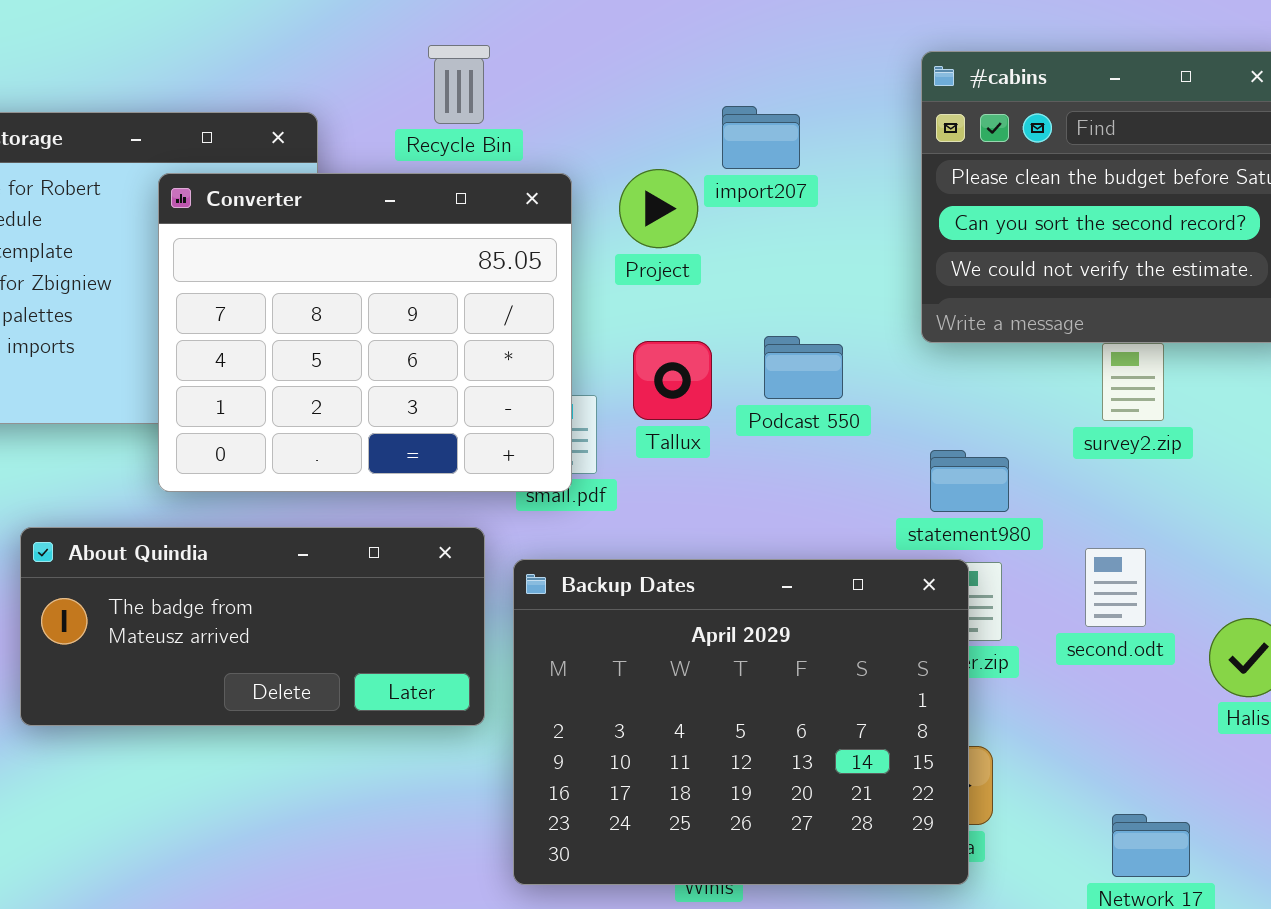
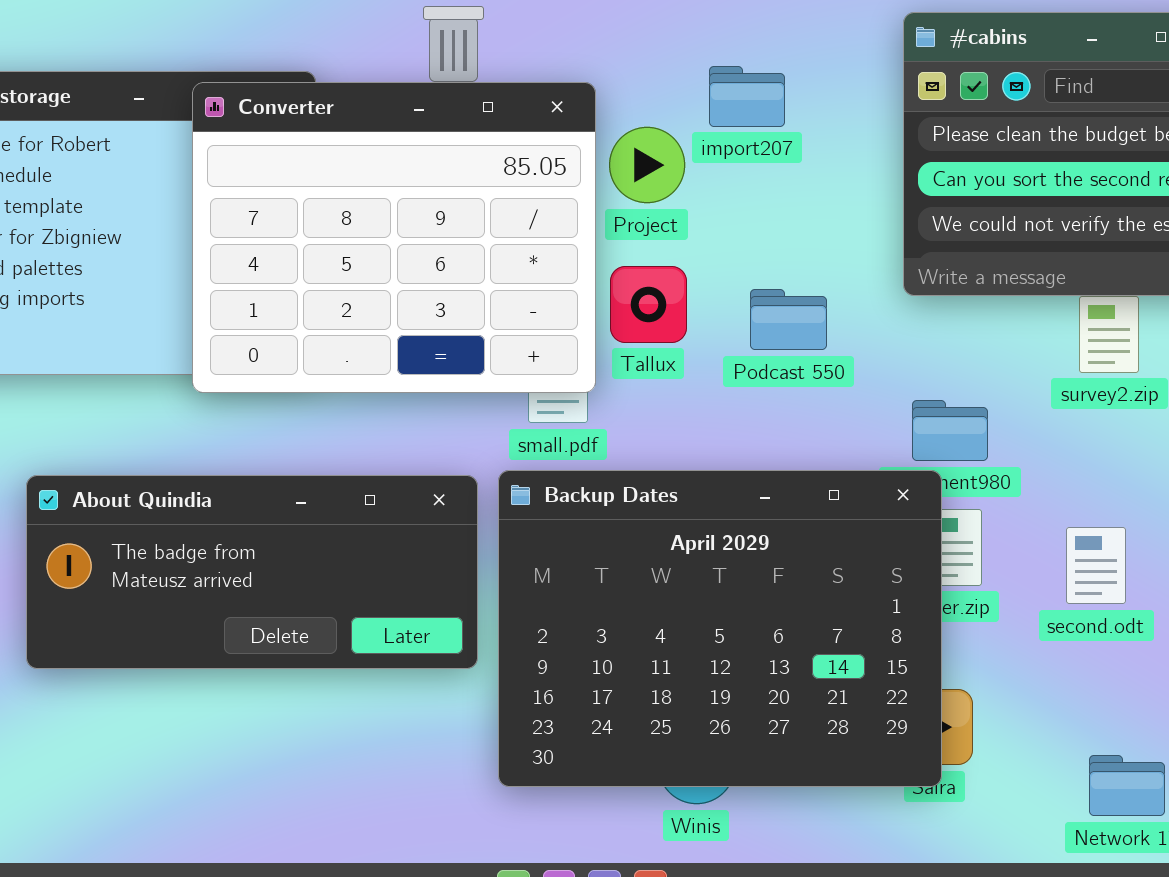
Converter: [158,173,572,492] -> [192,82,596,393], moved
Tallux: [633,341,712,420] -> [610,266,687,343], moved
second.odt: [1085,548,1146,627] -> [1066,527,1126,604], moved
Backup Dates: [513,559,969,885] -> [498,470,942,787], moved

